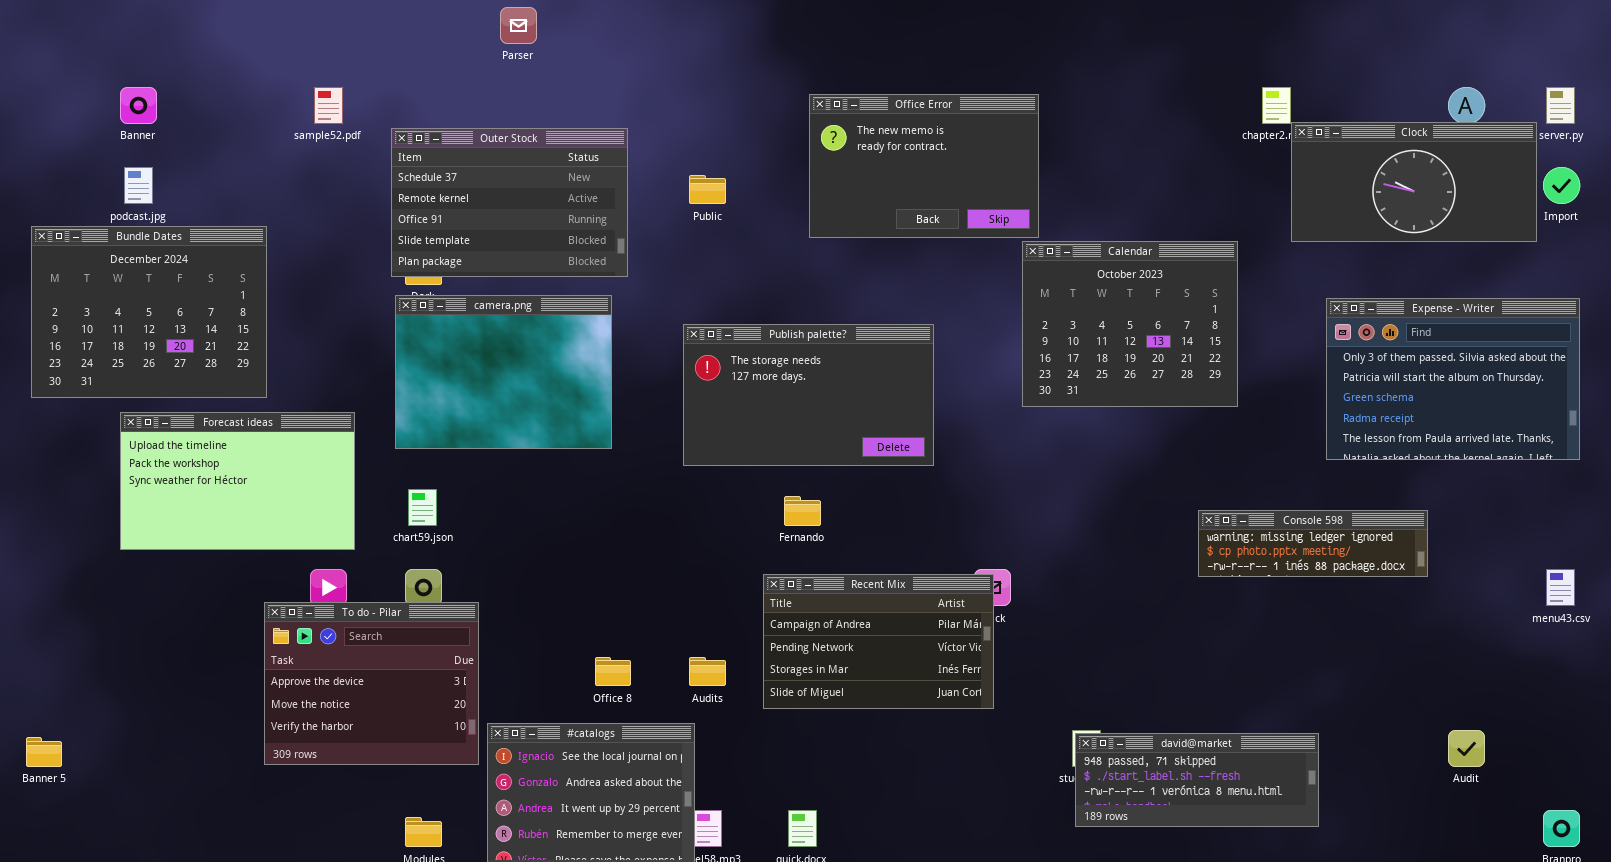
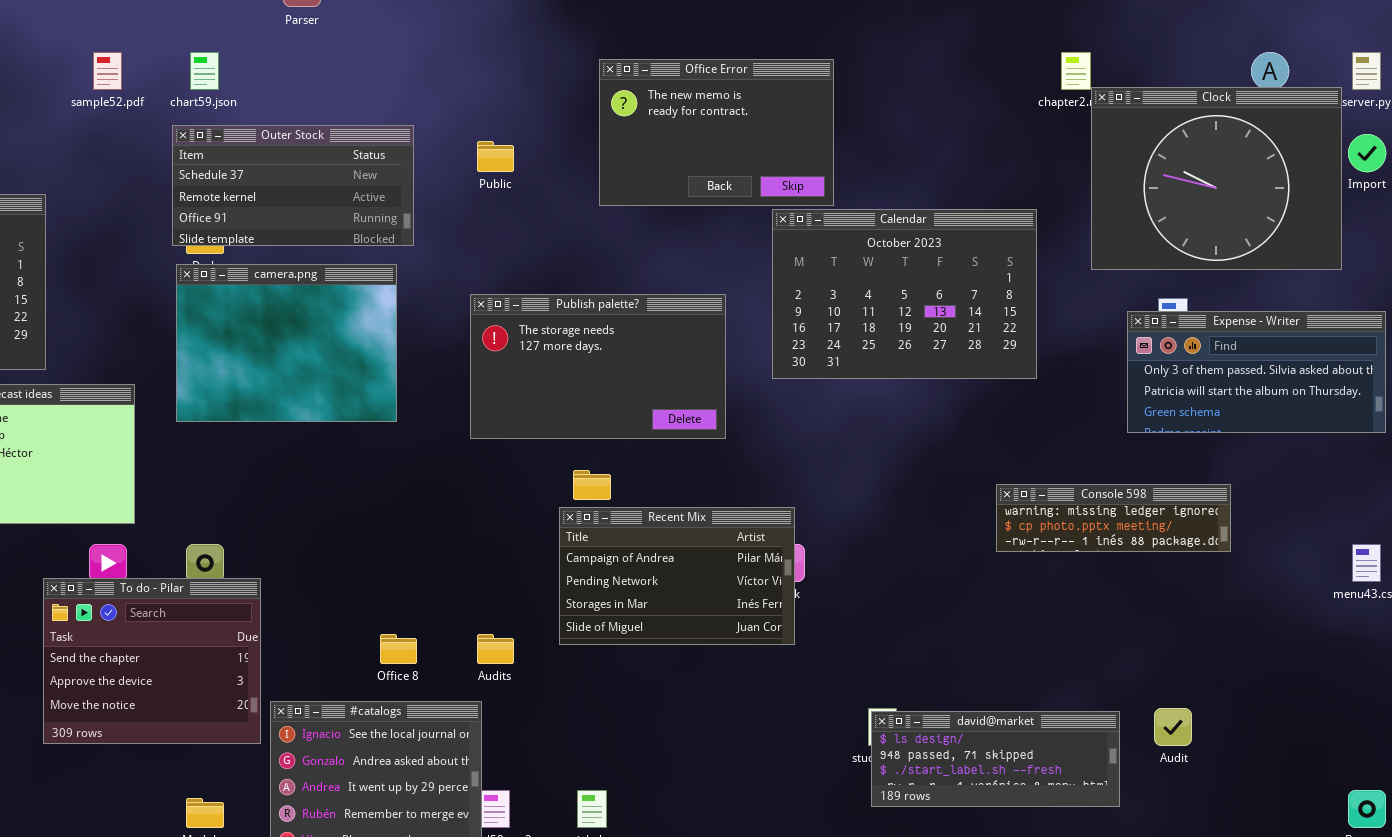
Clock: [1291,122,1537,242] -> [1091,87,1342,270], resized
Outer Stock: [391,128,628,277] -> [172,125,414,246], resized
Calendar: [1022,241,1238,407] -> [772,209,1037,379], resized
Expense - Writer: [1326,298,1580,460] -> [1127,311,1386,433], resized
chart59.json: [408,489,437,526] -> [190,52,219,90], moved
Recent Mix: [763,574,994,709] -> [559,507,795,645], moved
To do - Pilar: [264,602,479,765] -> [43,578,261,744], scrolled up 1 row
Audit: [1448,730,1485,767] -> [1154,708,1192,746], moved
david@market: [1075,733,1319,827] -> [871,711,1120,807], scrolled up 1 row

